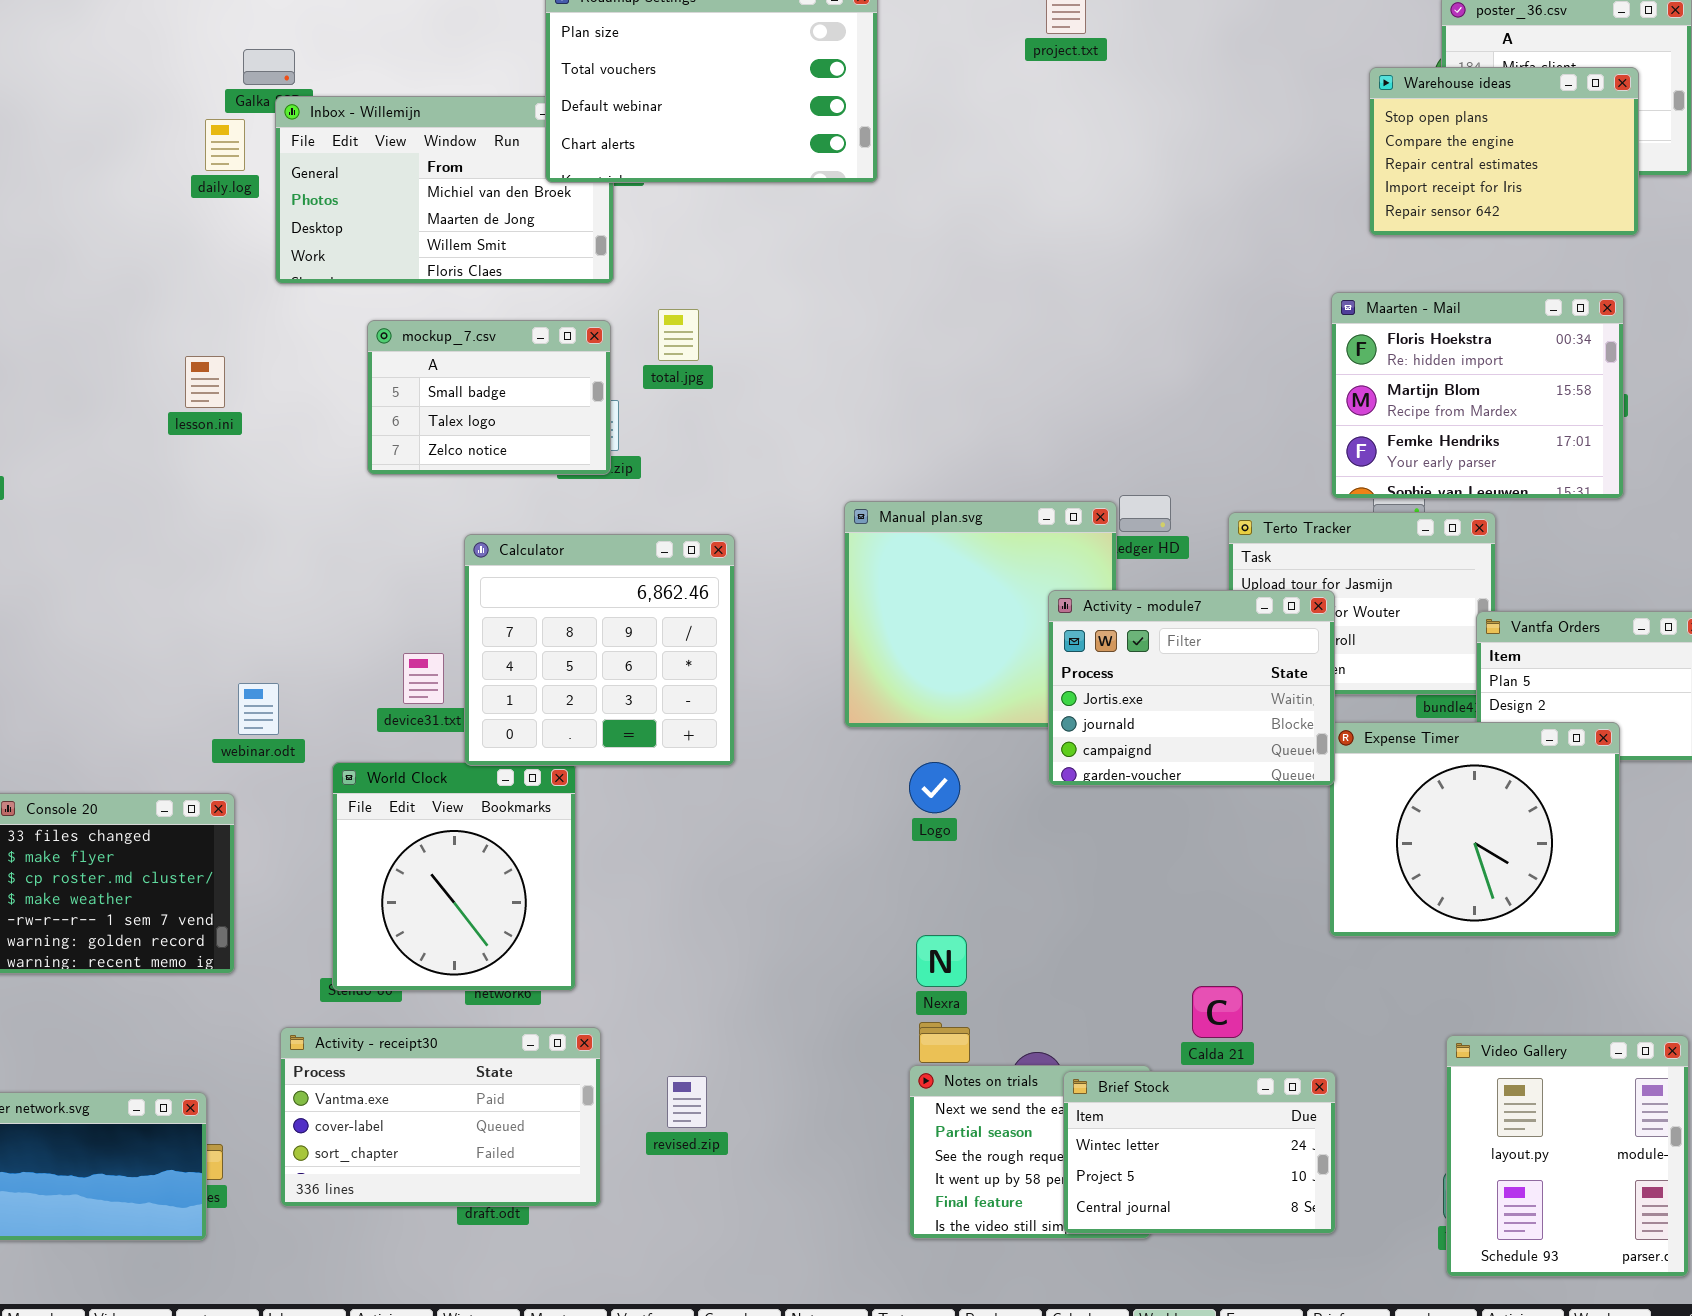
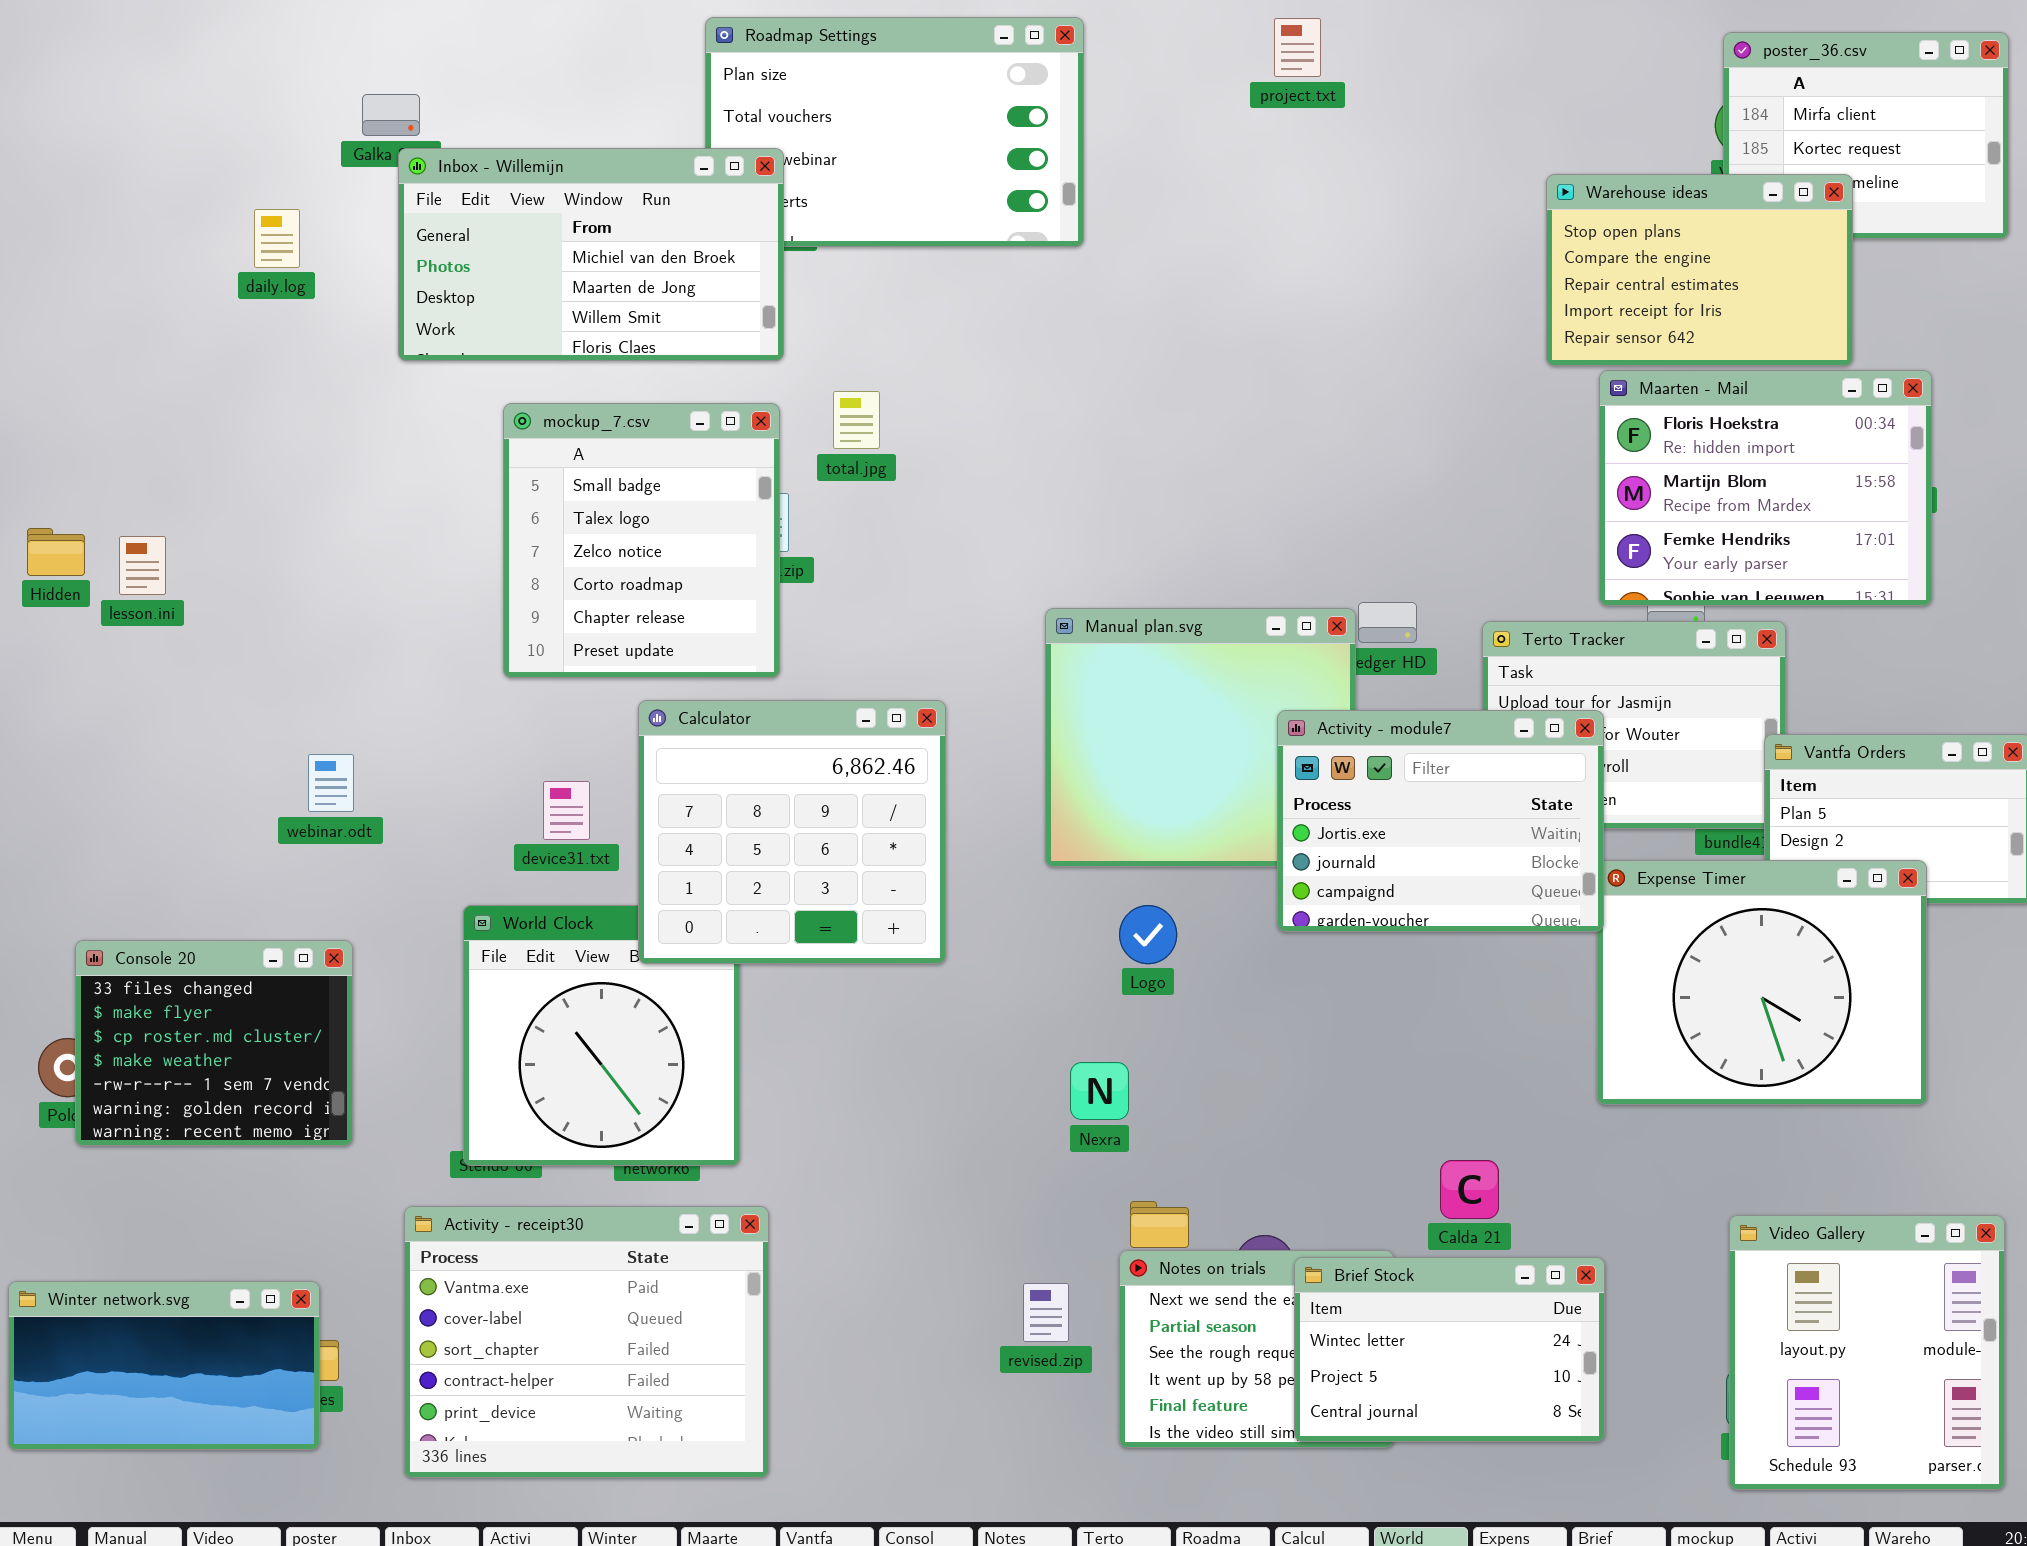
Warehouse ideas: [1369,67,1639,236] -> [1546,174,1853,366], moved
Inbox - Willemijn: [275,96,614,284] -> [398,148,784,361], raised
daily.log: [205,119,245,171] -> [254,209,300,268], moved
mockup_7.csv: [367,320,611,475] -> [503,403,780,678], resized
lesson.ini: [185,356,225,408] -> [119,536,166,595], moved
Calculator: [464,534,735,766] -> [638,700,946,964], moved
webinar.odt: [238,683,279,735] -> [308,754,354,812], moved
Nexra: [916,935,967,987] -> [1070,1062,1129,1120], moved
Activity - receipt30: [280,1027,601,1207] -> [404,1206,769,1478], resized
revised.zip: [667,1076,707,1128] -> [1023,1283,1069,1342], moved

